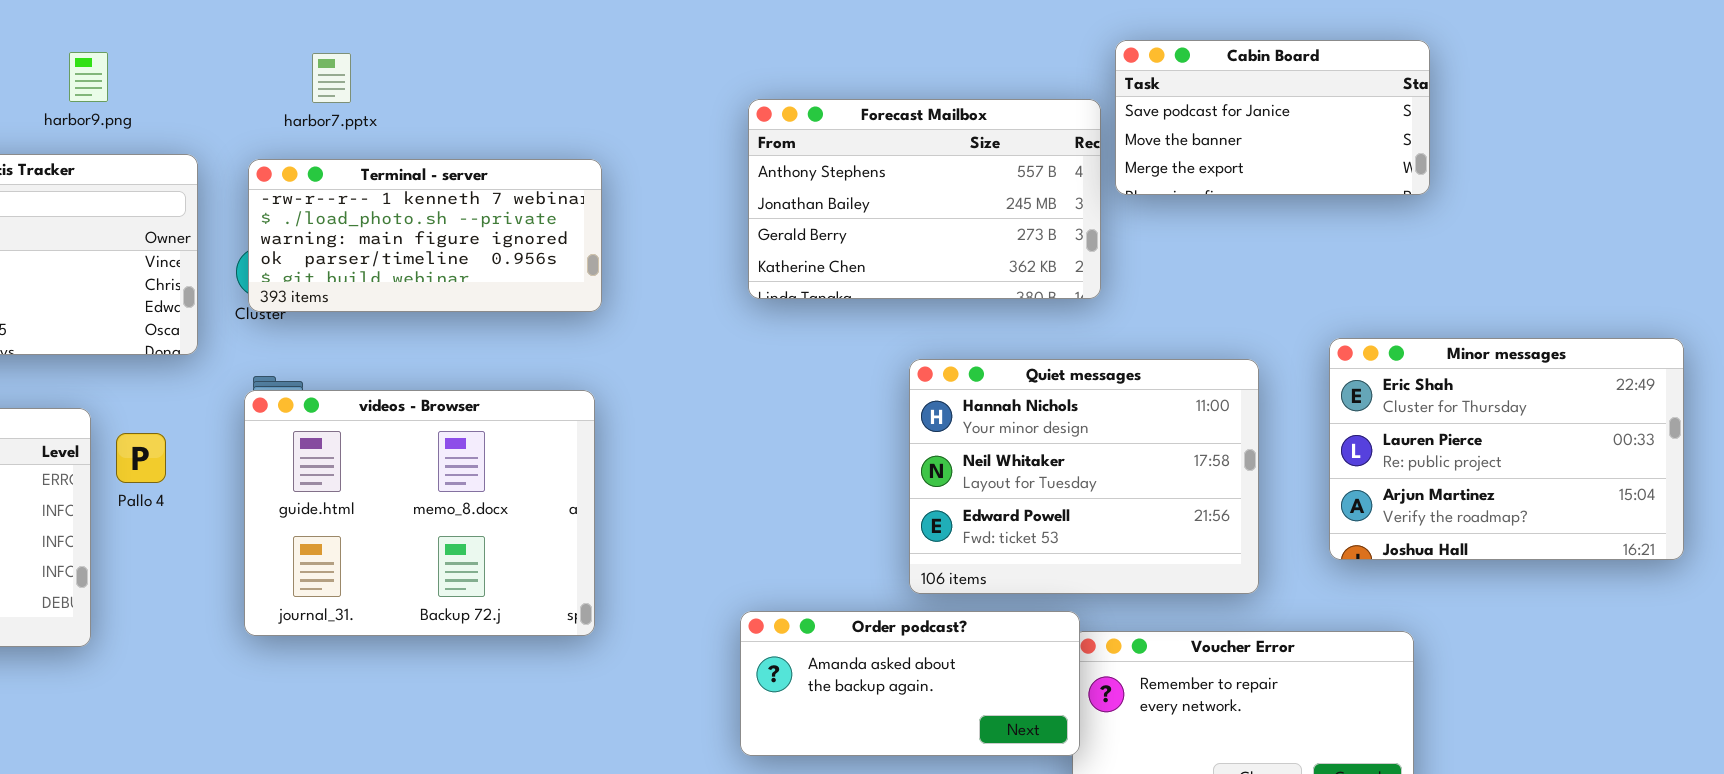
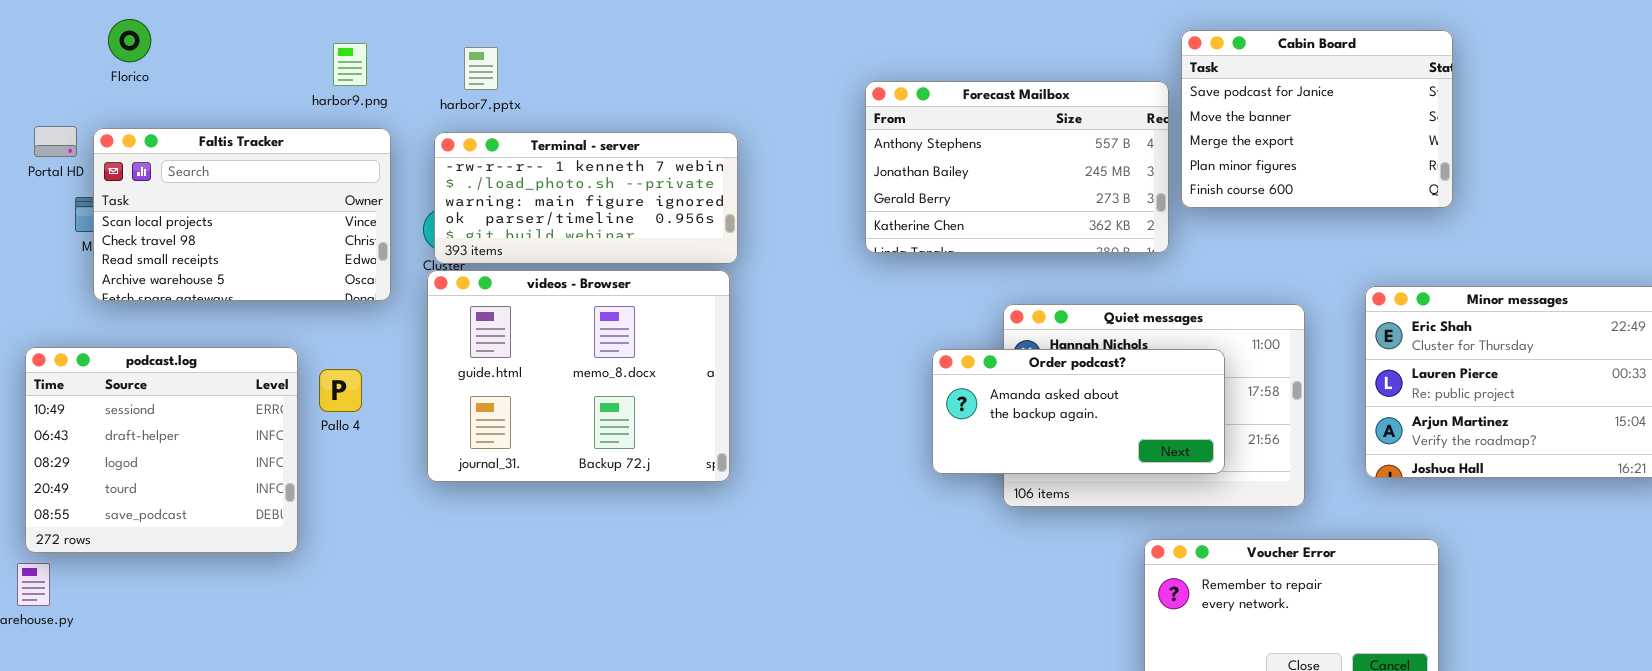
Cabin Board: [1115,40,1430,195] -> [1181,30,1453,208], resized
harbor9.png: [69,52,108,102] -> [333,43,367,86], moved
harbor7.pptx: [312,53,351,103] -> [464,47,498,90], moved
videos - Browser: [244,390,595,636] -> [427,270,730,482], moved
Order podcast?: [740,611,1080,756] -> [932,349,1225,474], moved

